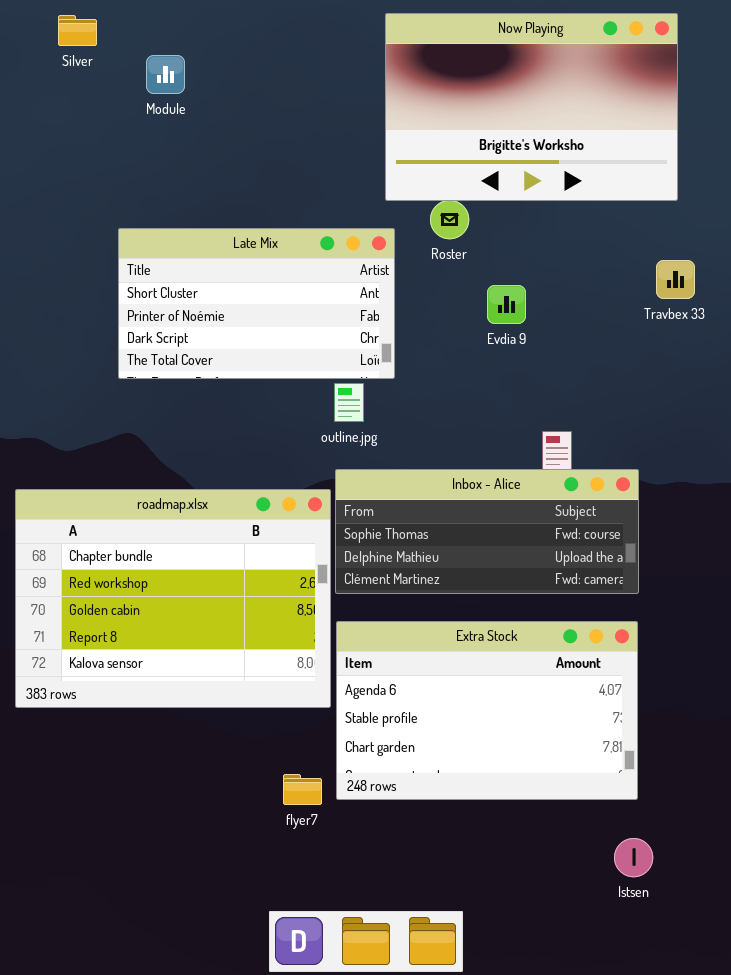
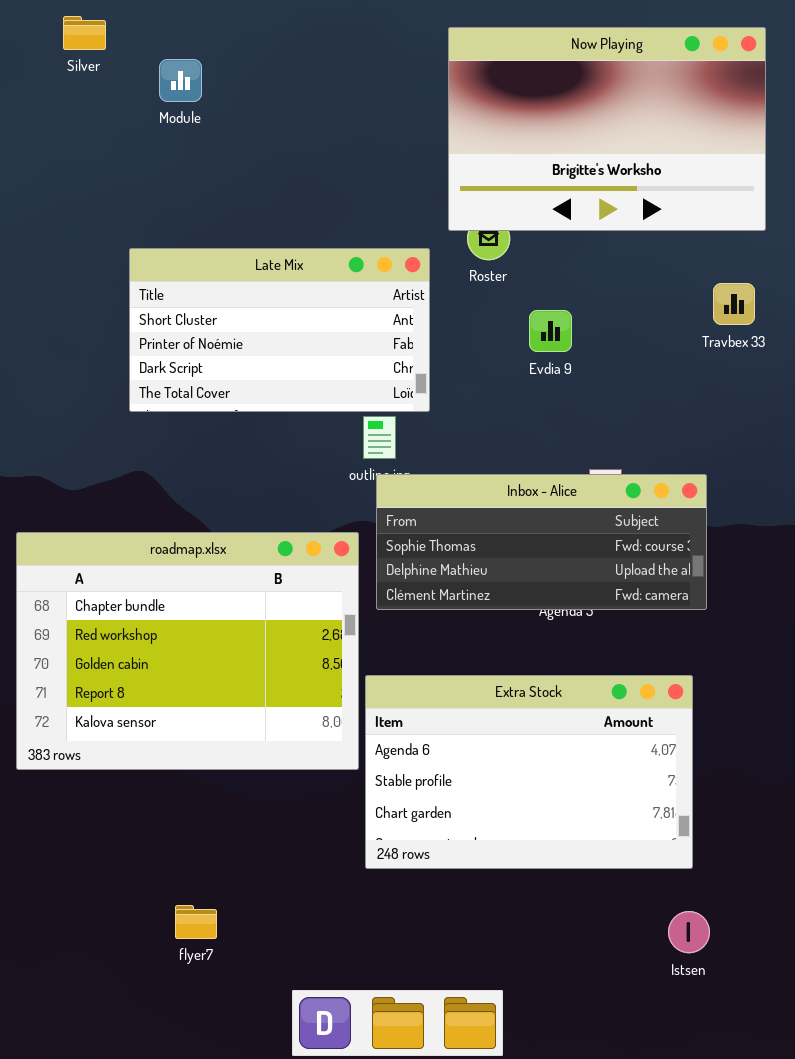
Now Playing: [385,13,678,201] -> [448,27,766,231], moved
Inbox - Alice: [335,469,639,594] -> [376,474,707,610], moved
flyer7: [283,774,322,805] -> [175,905,217,939], moved

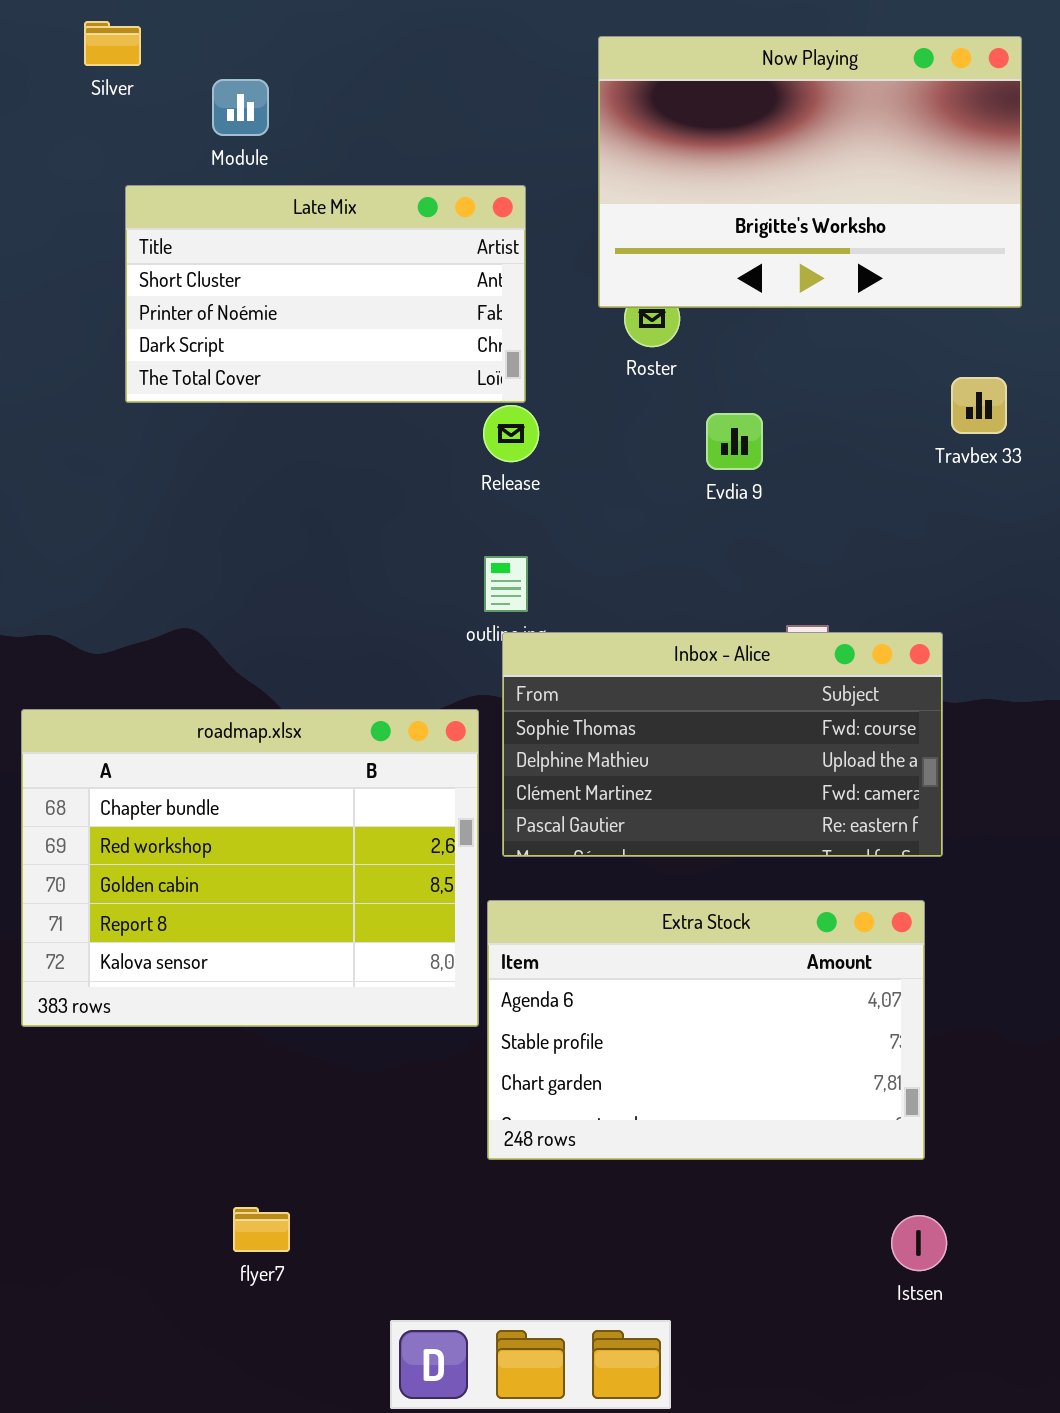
Late Mix: [129,248,430,412] -> [125,185,526,403], moved
Inbox - Alice: [376,474,707,610] -> [502,632,943,857], resized

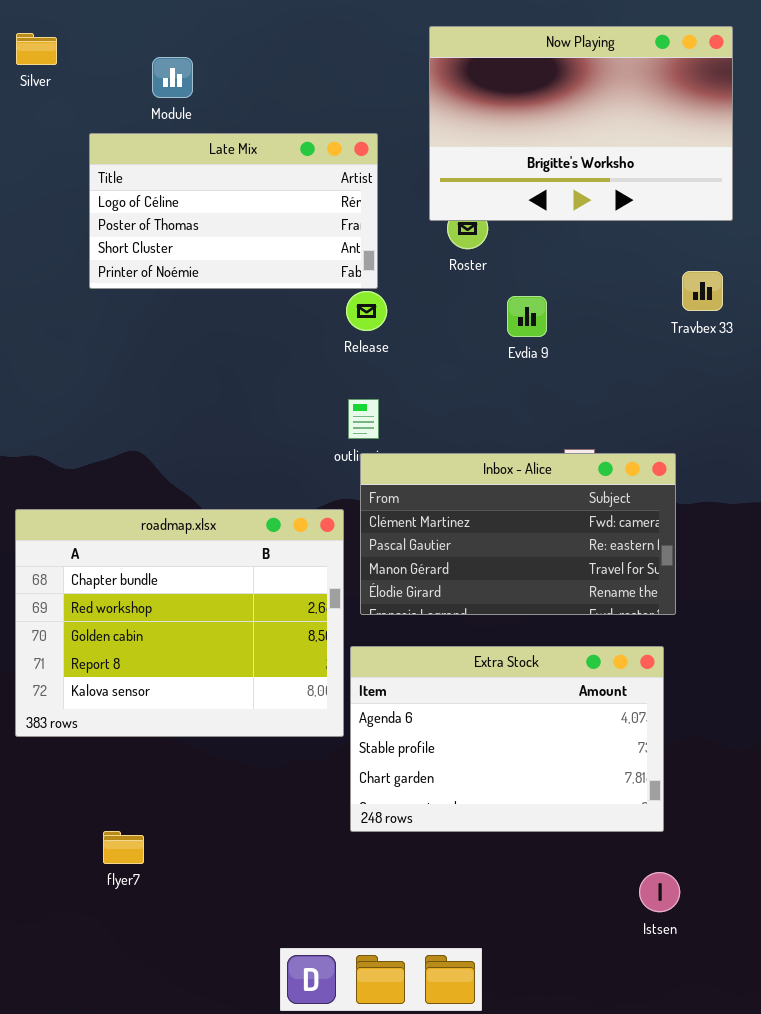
Silver: [84,21,141,66] -> [16,33,57,65], moved
Late Mix: [125,185,526,403] -> [89,133,378,289], scrolled up 2 rows
Inbox - Alice: [502,632,943,857] -> [360,453,676,615], scrolled down 2 rows
flyer7: [233,1207,290,1252] -> [103,831,144,864], moved

